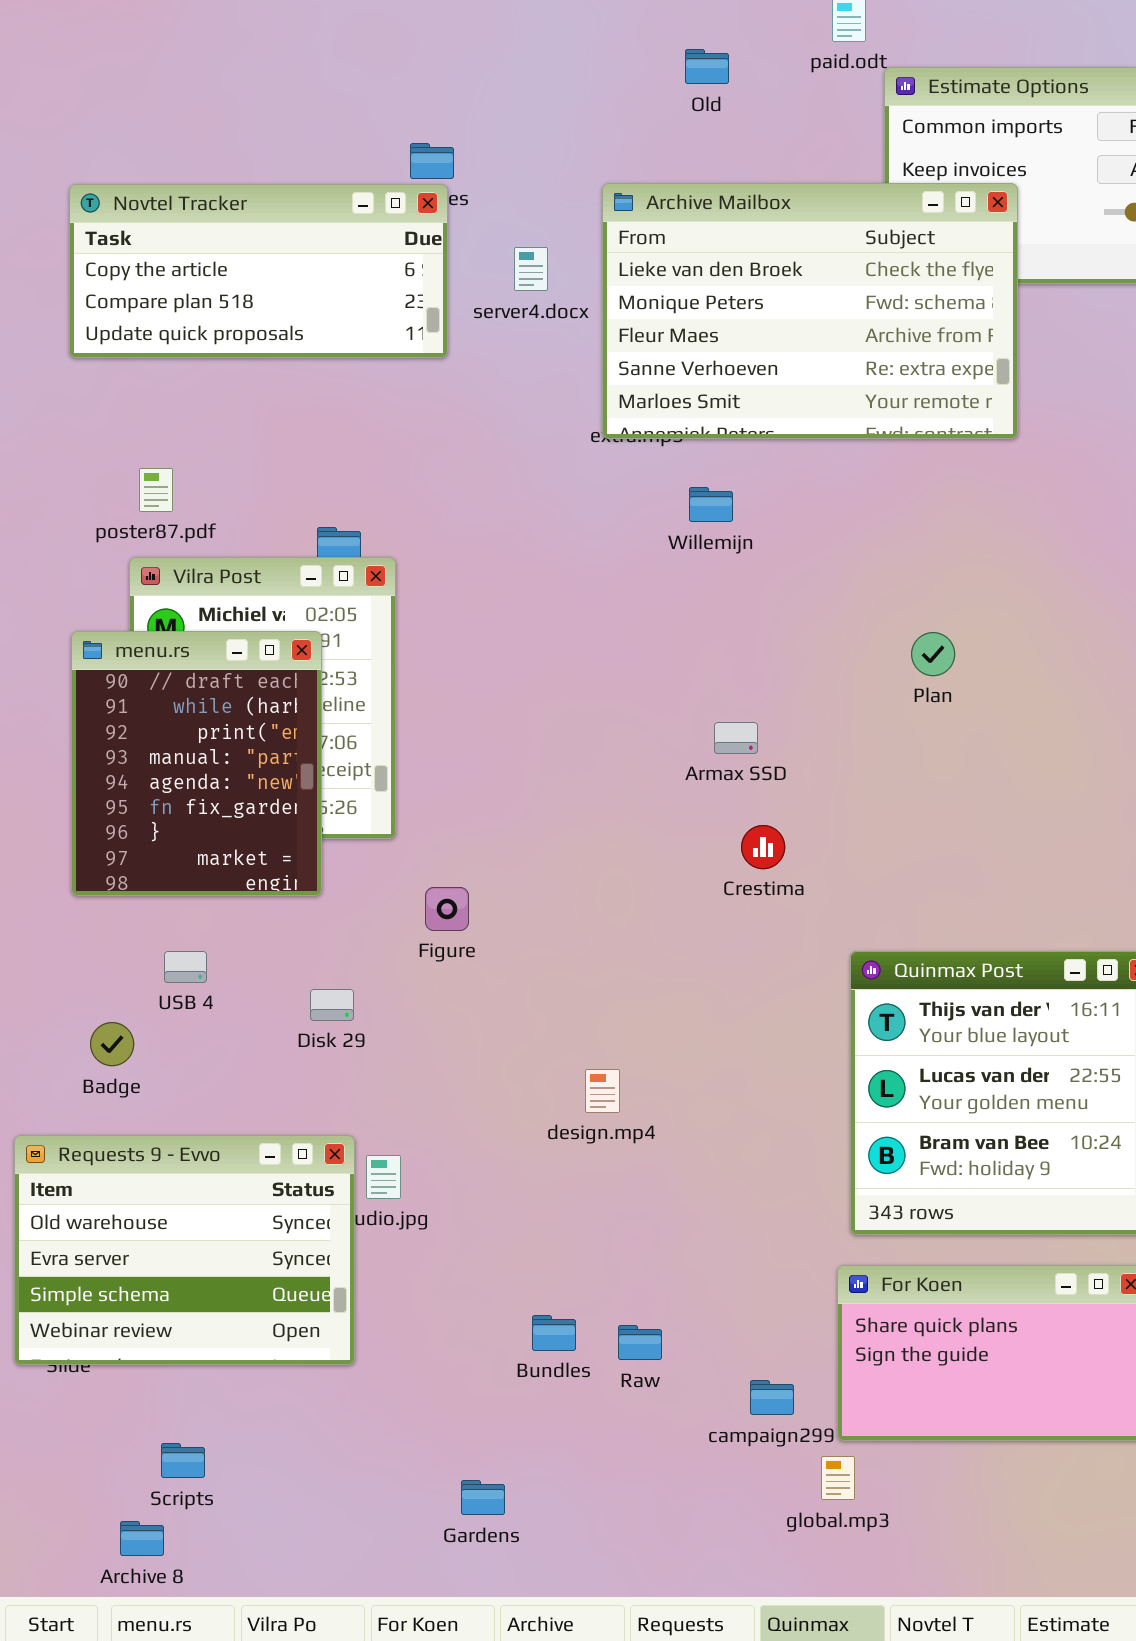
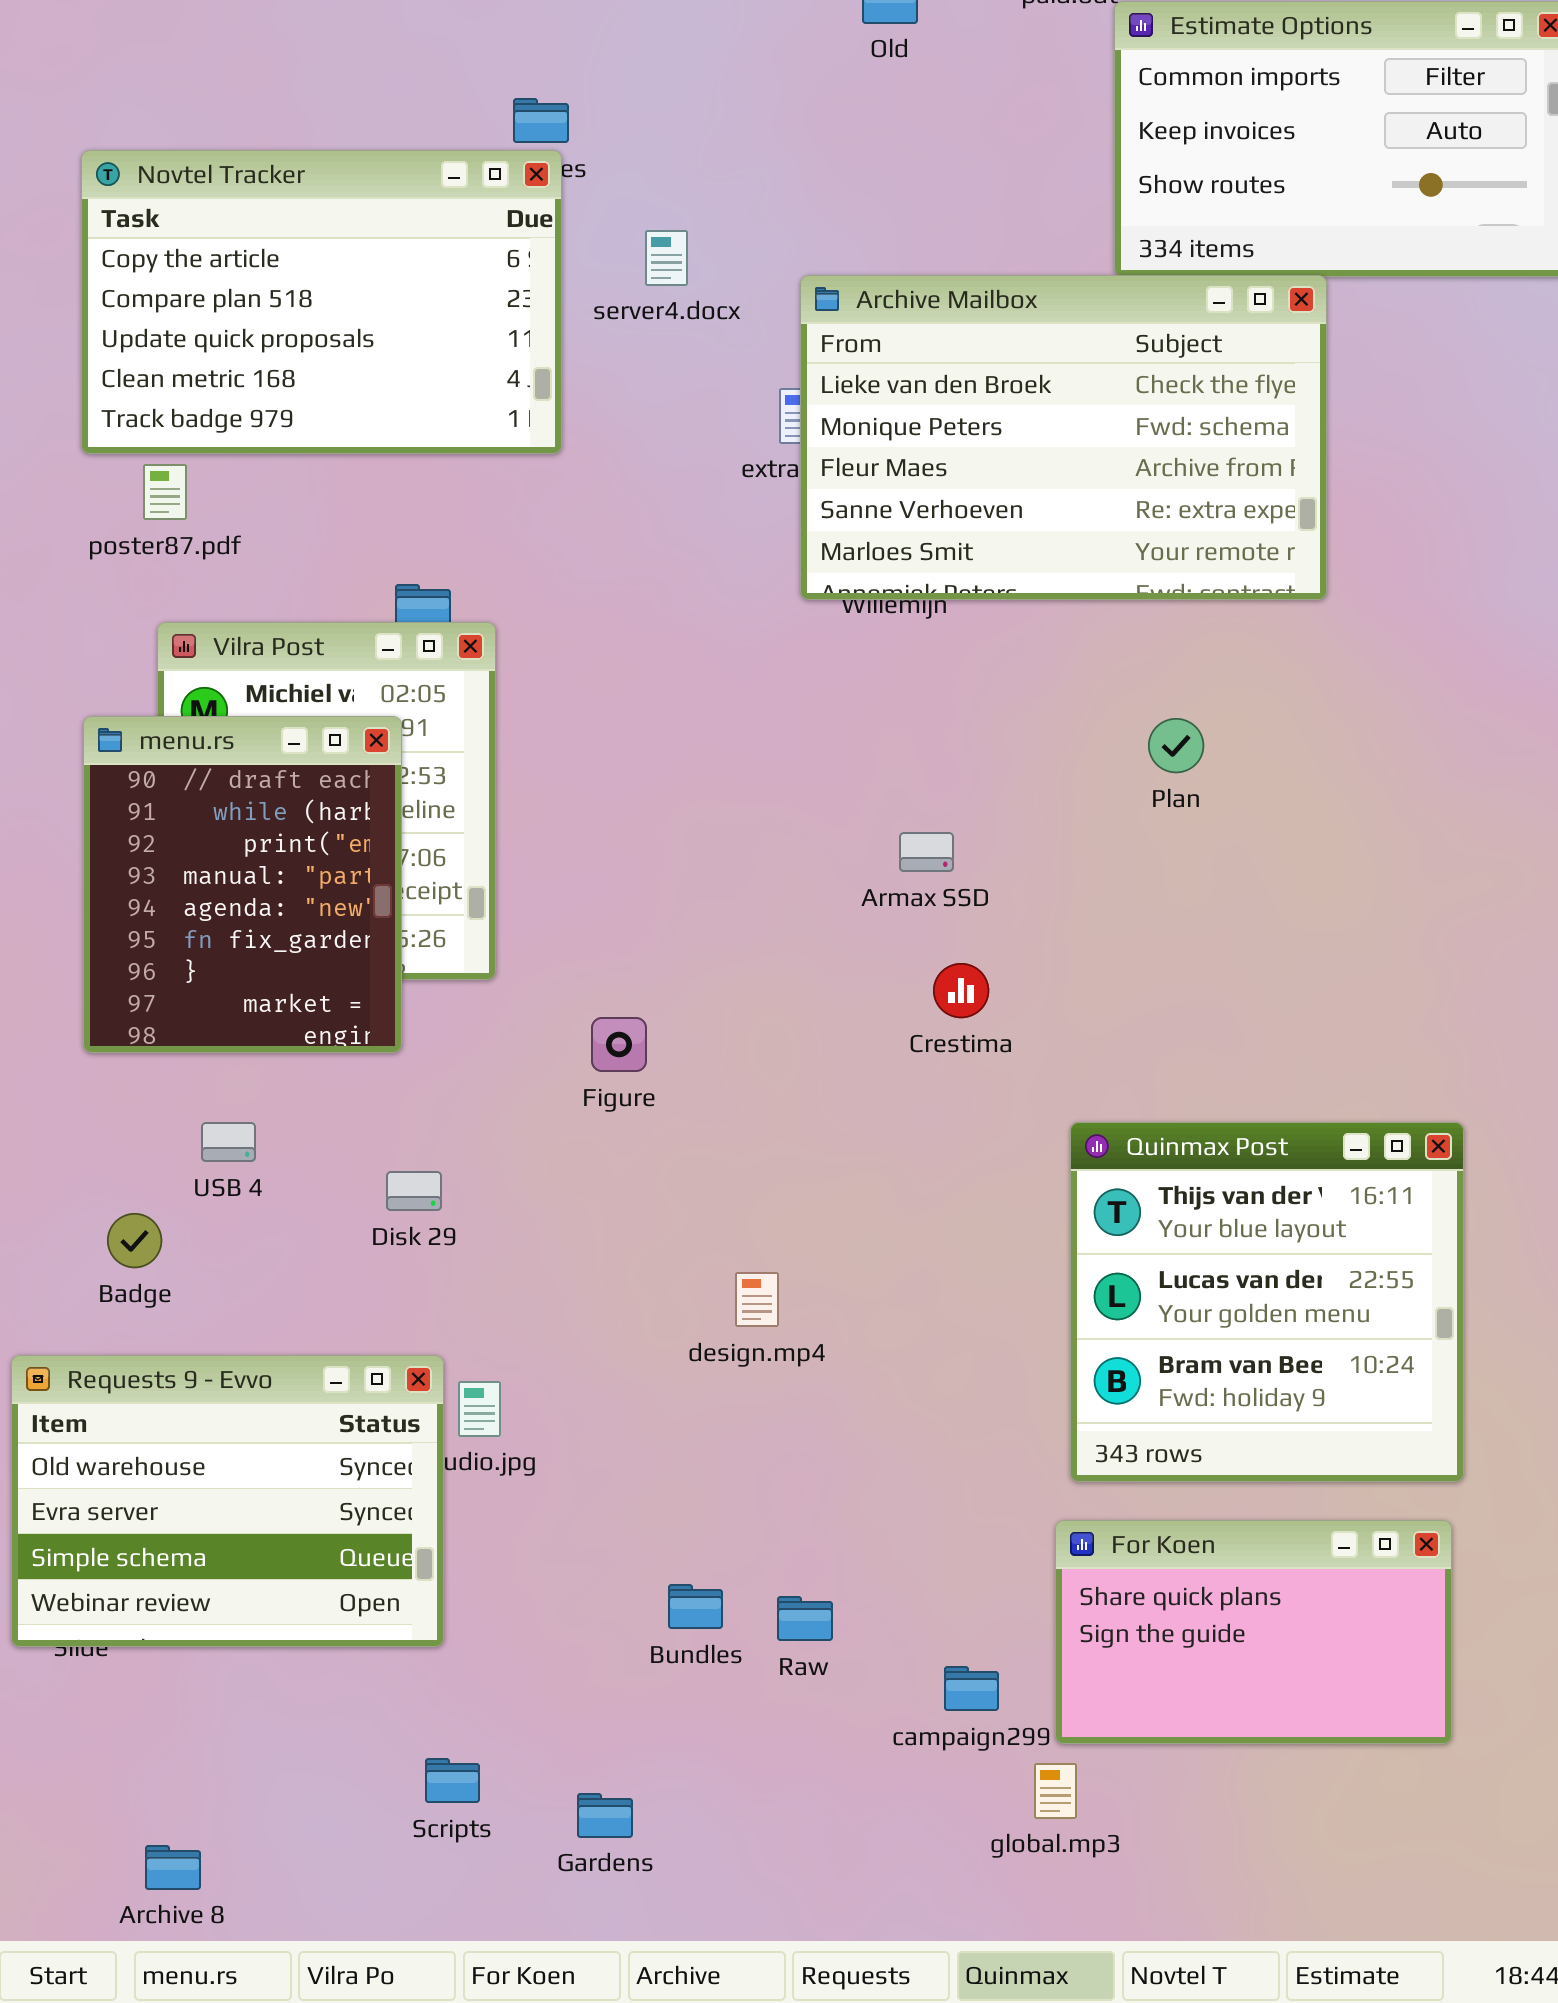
Archive Mailbox: [602,183,1018,439] -> [800,275,1327,600], moved
Novtel Tracker: [69,184,448,358] -> [81,150,562,454], resized
poster87.pdf: [139,468,173,512] -> [143,464,187,520], moved
Figure: [425,887,469,931] -> [591,1017,647,1072], moved
Scripts: [161,1443,205,1478] -> [425,1758,480,1803], moved

